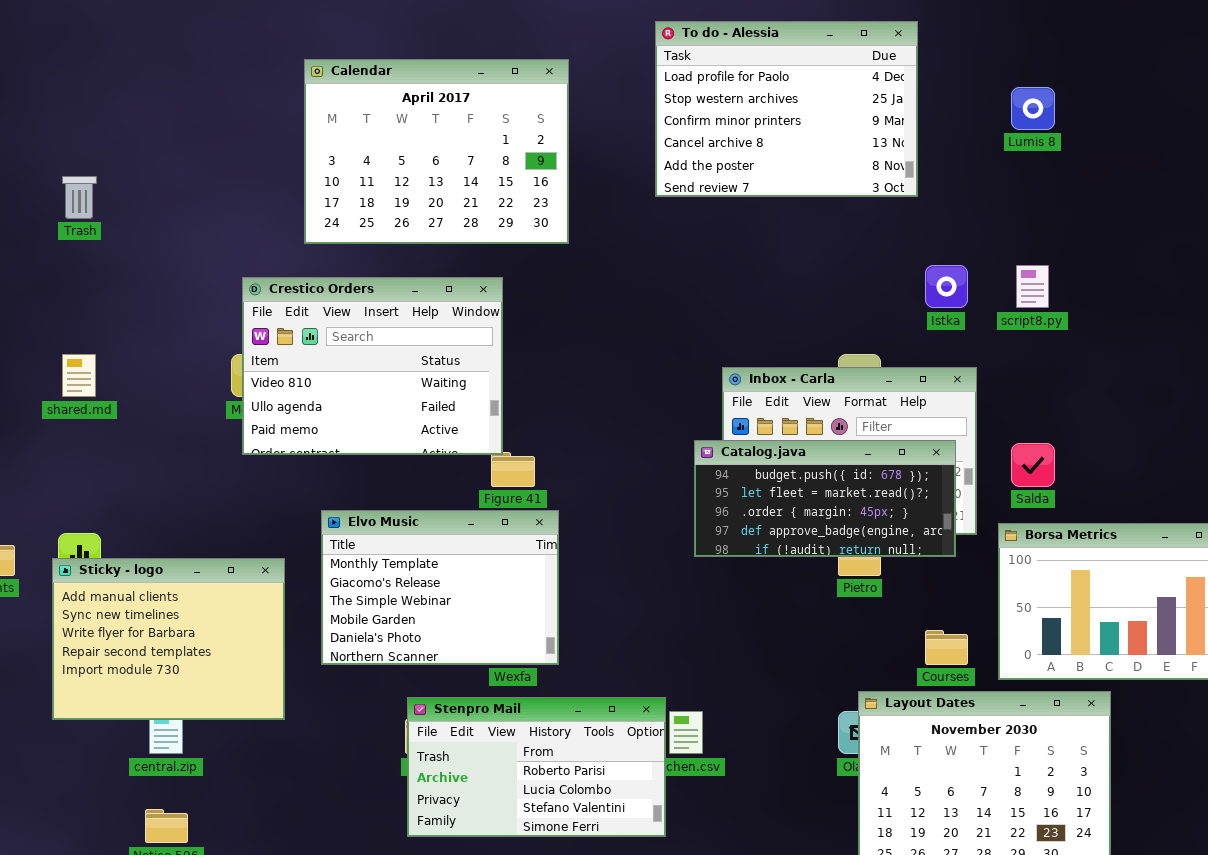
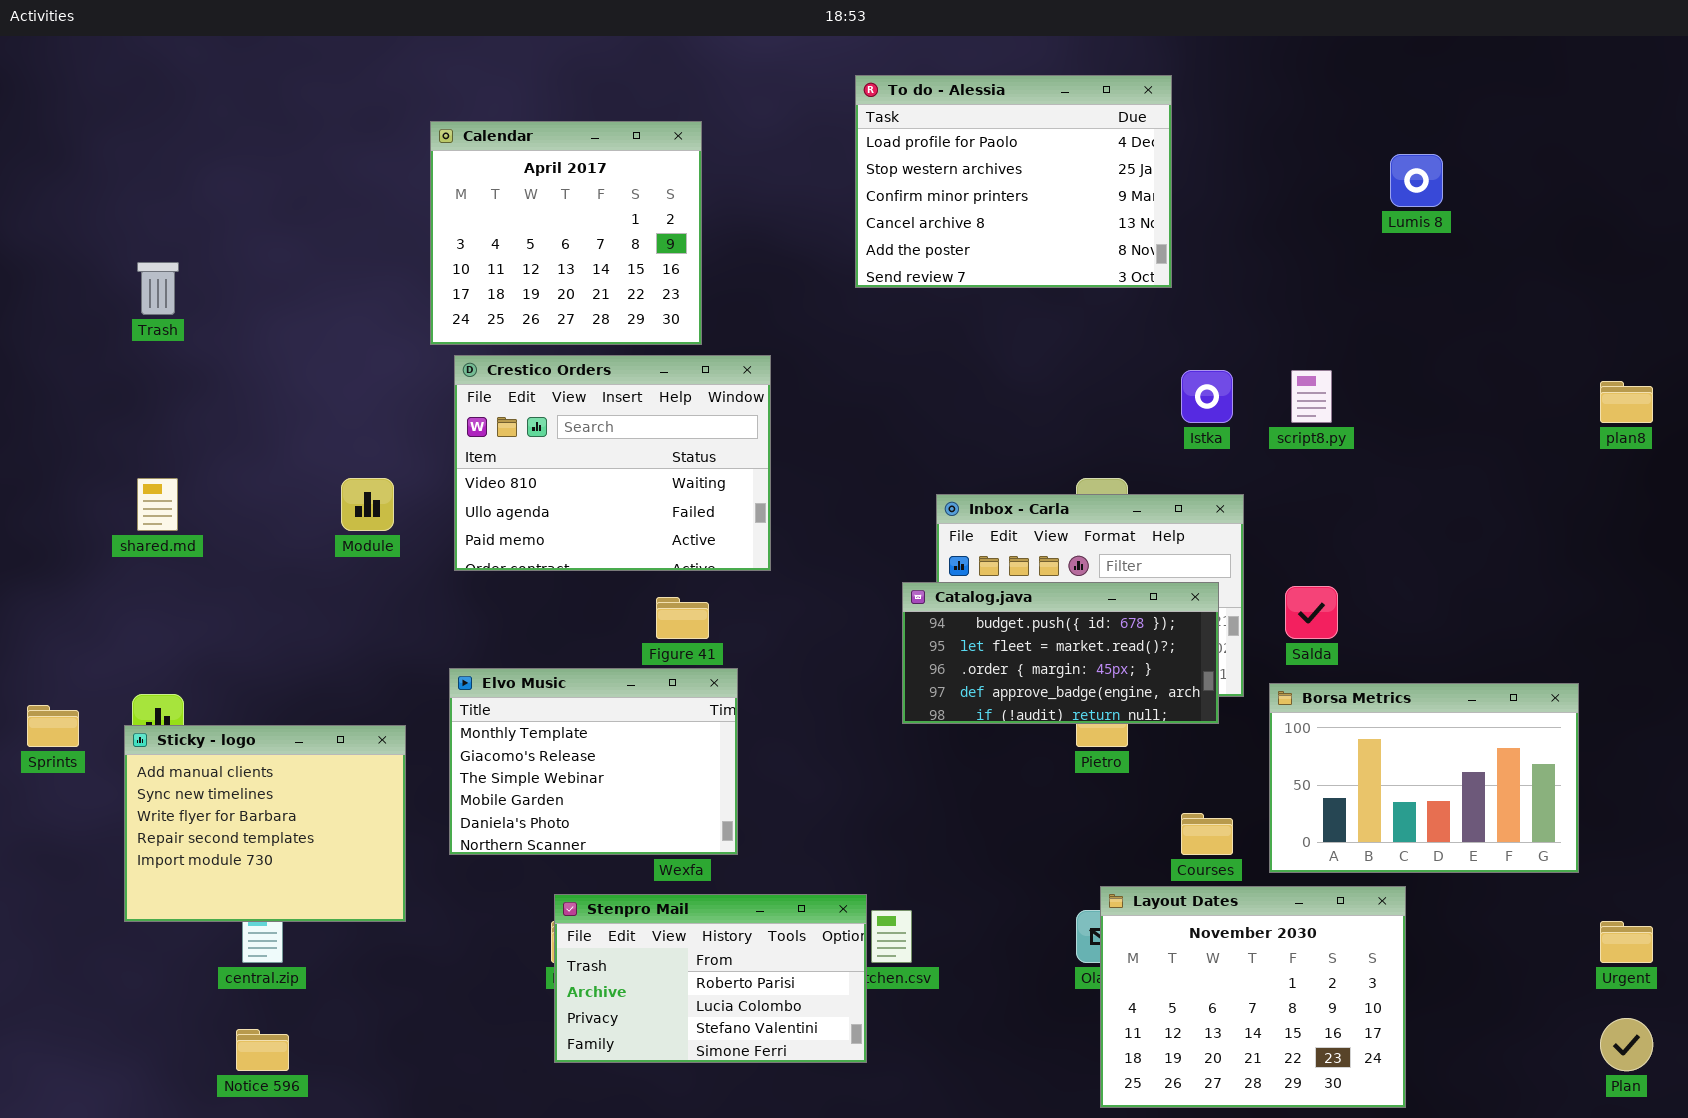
Calendar: [304,59,569,244] -> [430,121,702,345], resized
Lumis 8: [1011,87,1055,130] -> [1390,154,1443,207], moved
Crestico Orders: [242,277,503,455] -> [454,355,771,571], moved

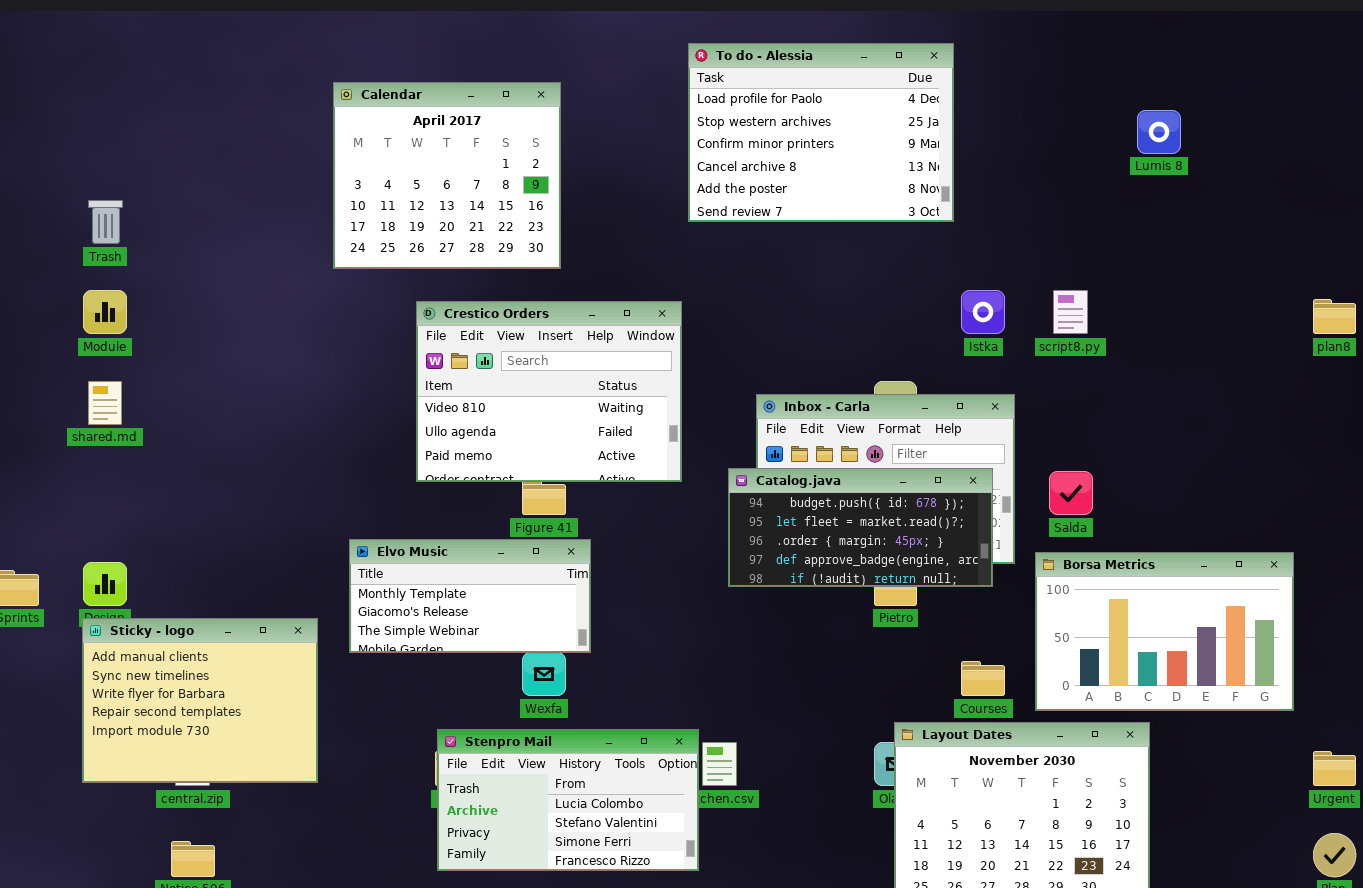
Crestico Orders: [454,355,771,571] -> [416,301,682,482], moved
Module: [341,478,394,531] -> [83,290,127,334], moved
Elvo Music: [449,668,738,855] -> [349,539,591,653], resized
Sticky - logo: [124,725,406,922] -> [82,618,318,783], moved
Stenpro Mail: [554,894,867,1063] -> [437,729,699,871], scrolled down 1 row

